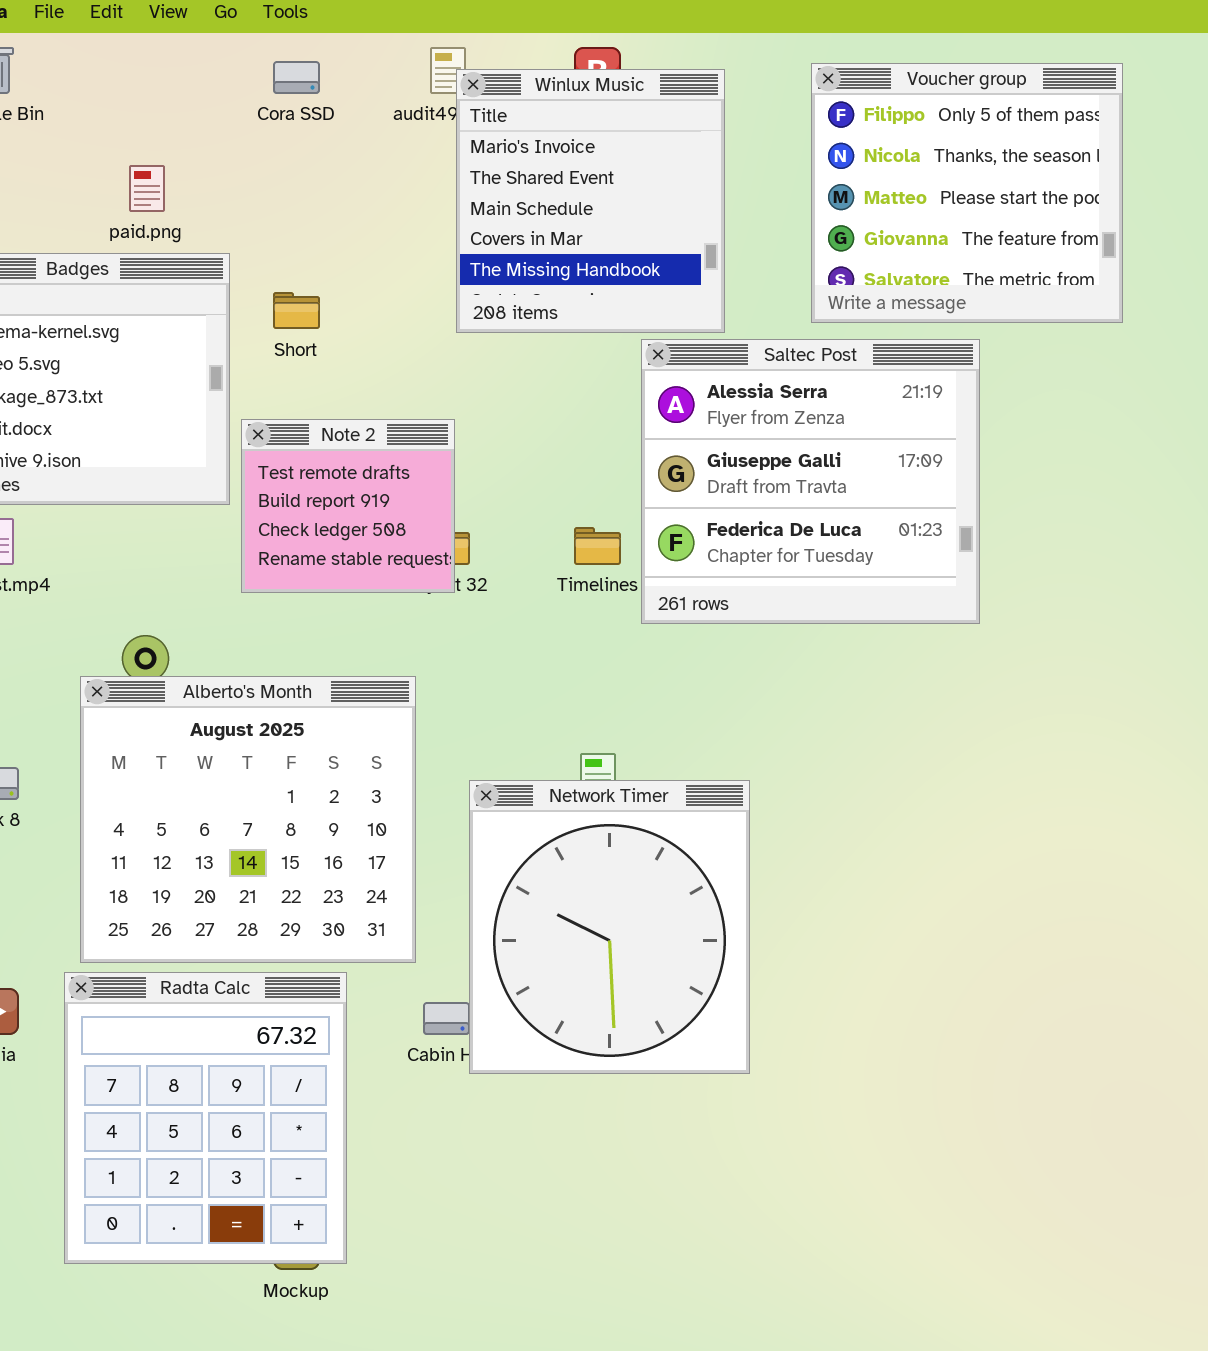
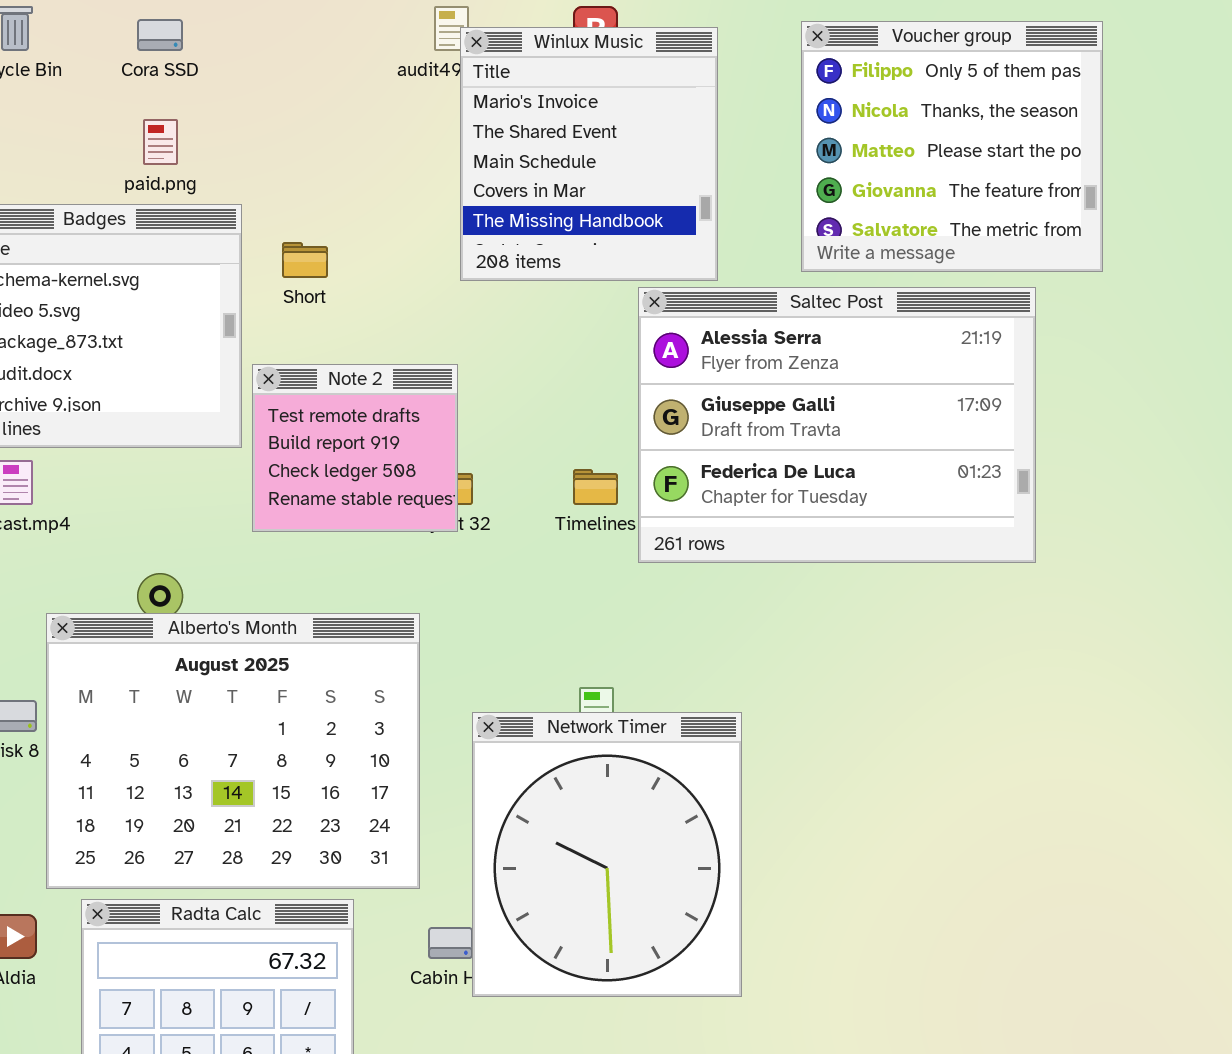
Cora SSD: [273,61,320,94] -> [137,19,183,51], moved
Saltec Post: [641,339,980,624] -> [638,287,1036,563], resized
Alberto's Month: [80,676,416,963] -> [46,613,420,889], resized

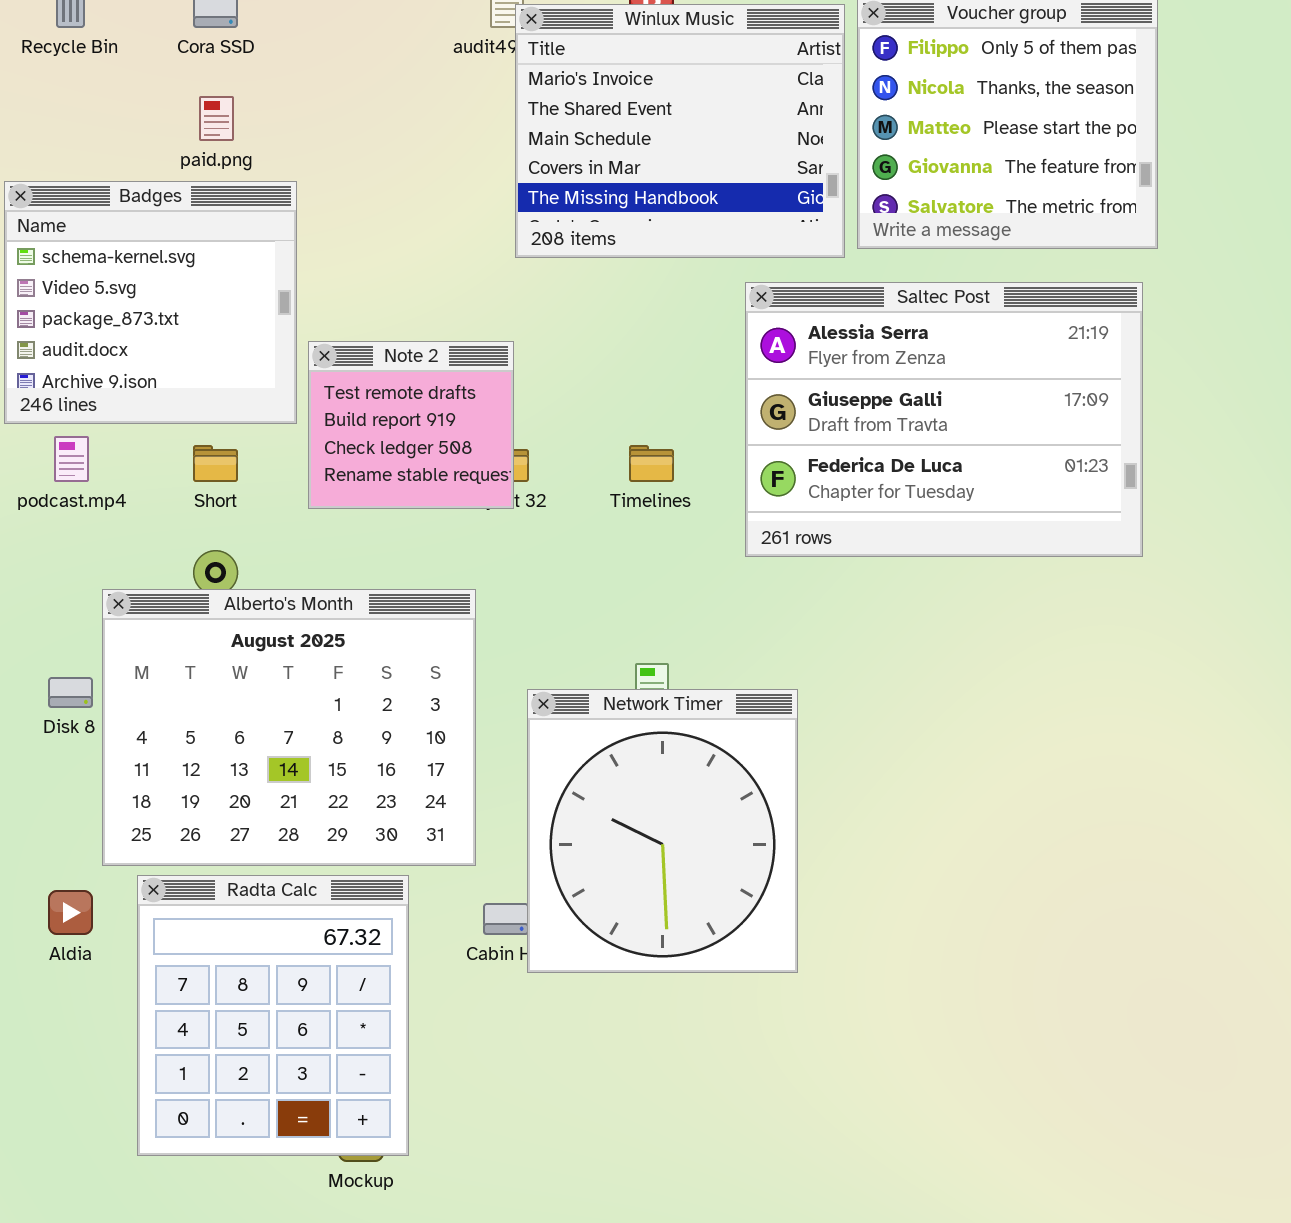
Winlux Music: [460,27,718,281] -> [515,4,845,258], resized
Short: [282,242,328,278] -> [193,445,238,482], moved
Saltec Post: [638,287,1036,563] -> [745,282,1143,557], moved

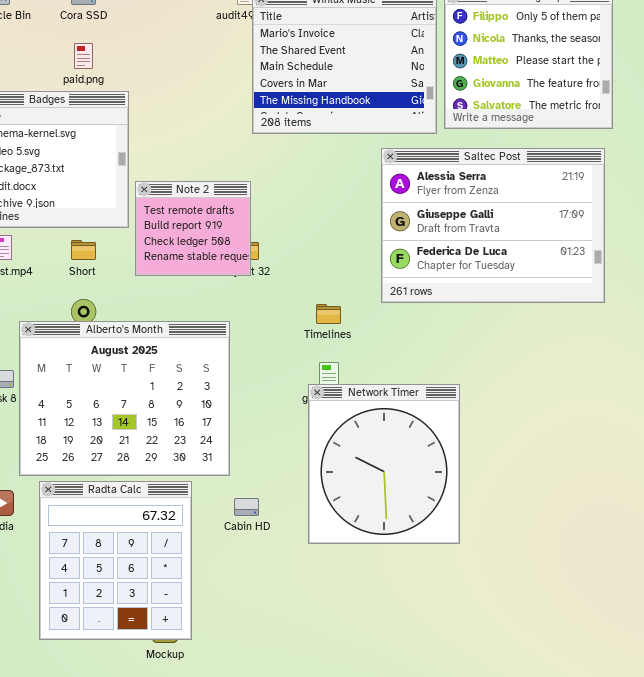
Timelines: [629,445,674,482] -> [316,304,341,324], moved
Network Timer: [527,689,798,973] -> [308,384,460,544], moved

